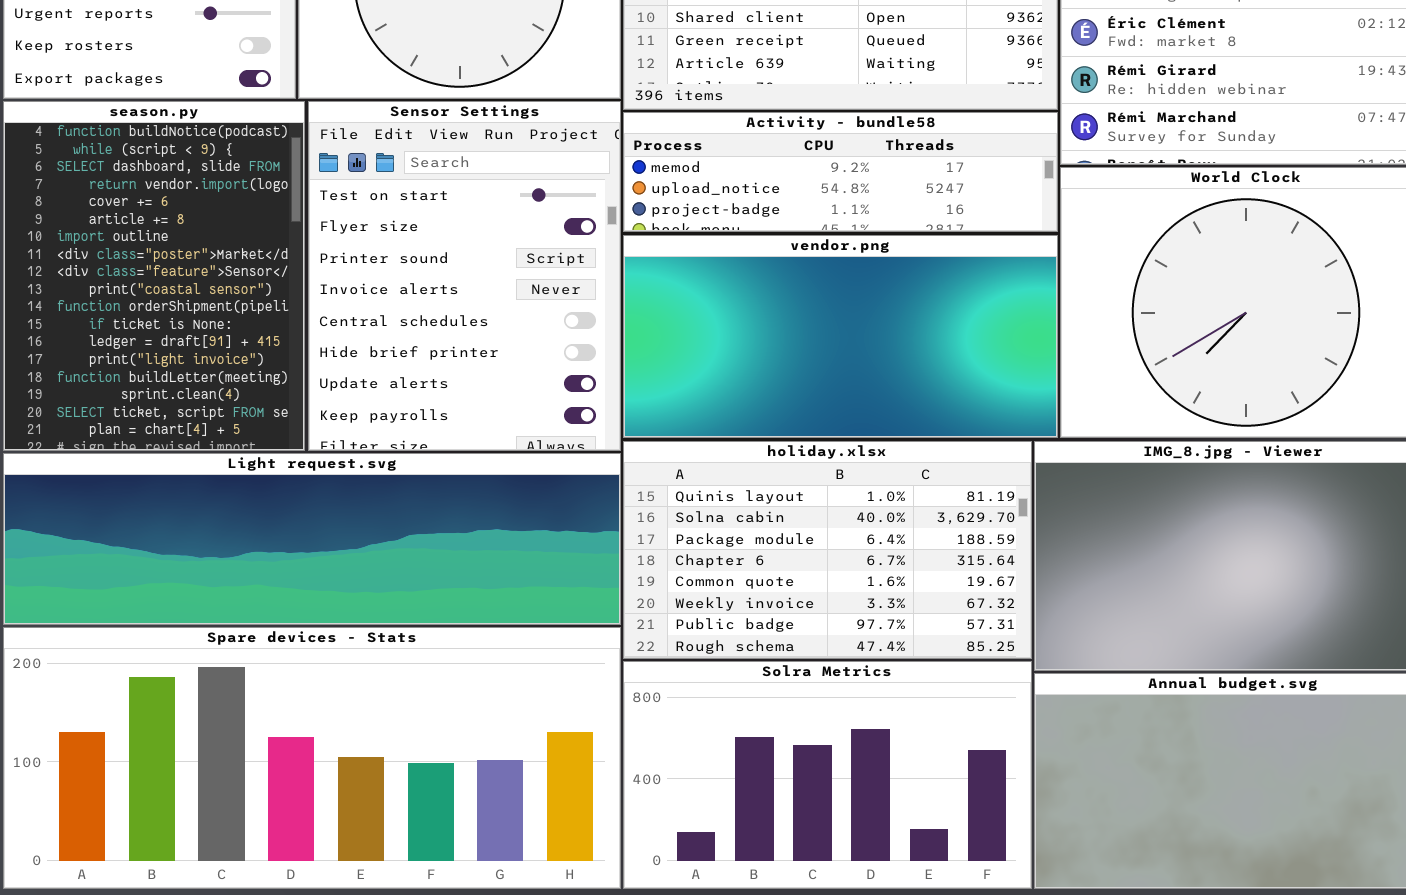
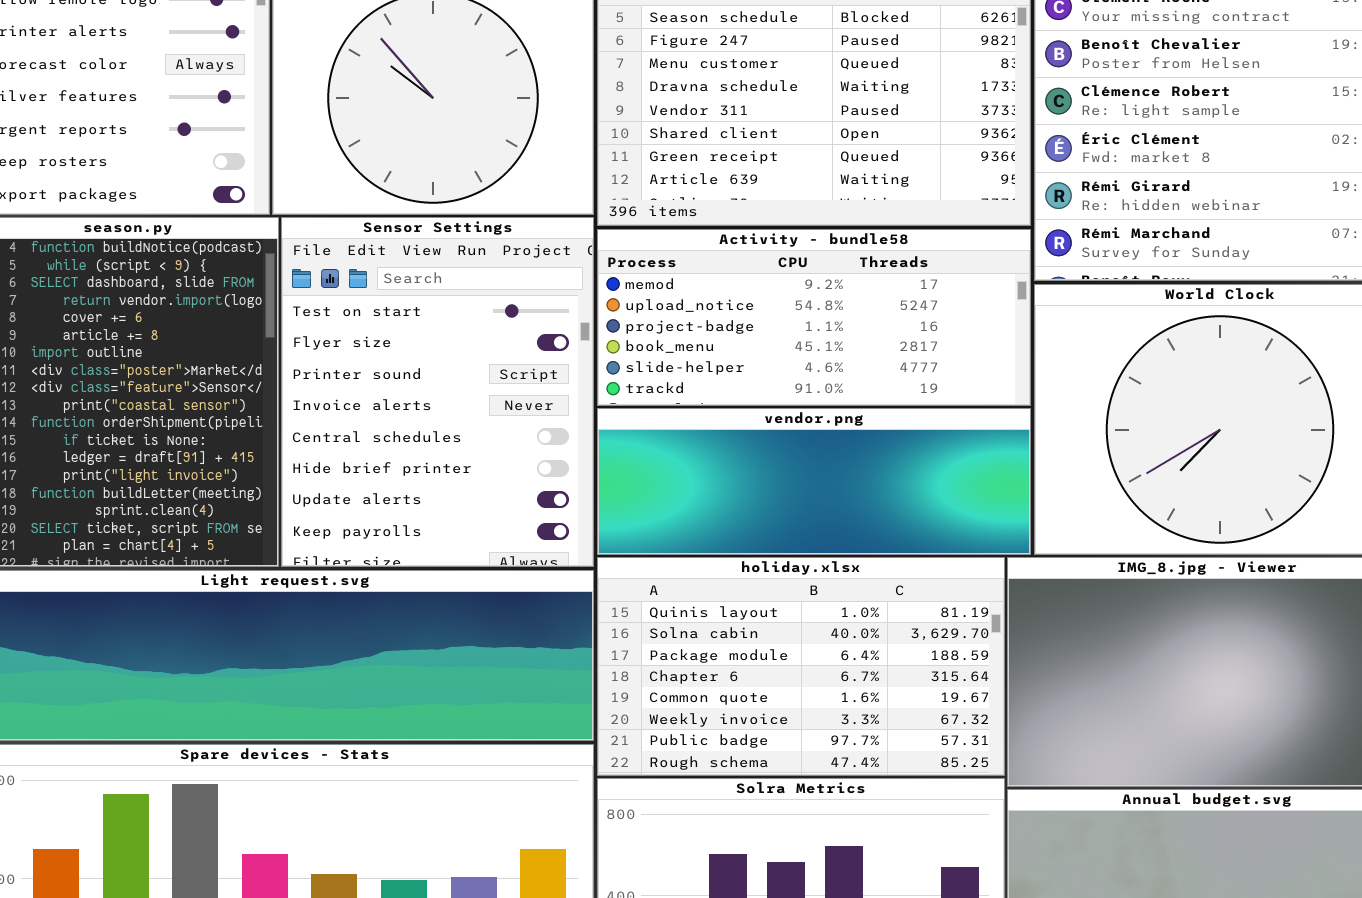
Activity - bundle58: [623,112,1058,232] -> [597,229,1031,406], resized
vendor.png: [623,235,1058,438] -> [597,408,1031,555], resized

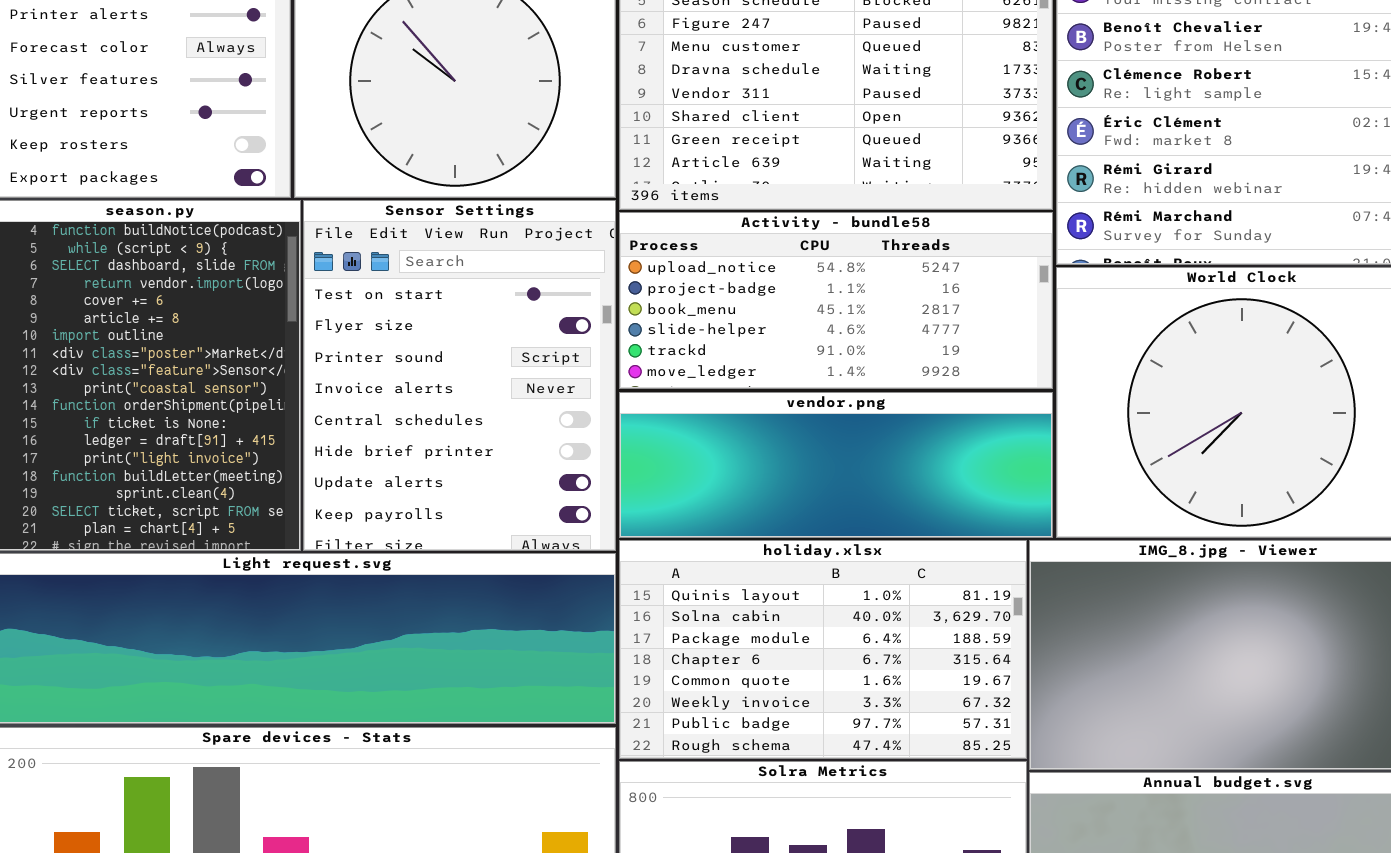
Activity - bundle58: [597,229,1031,406] -> [619,212,1053,389], scrolled down 1 row

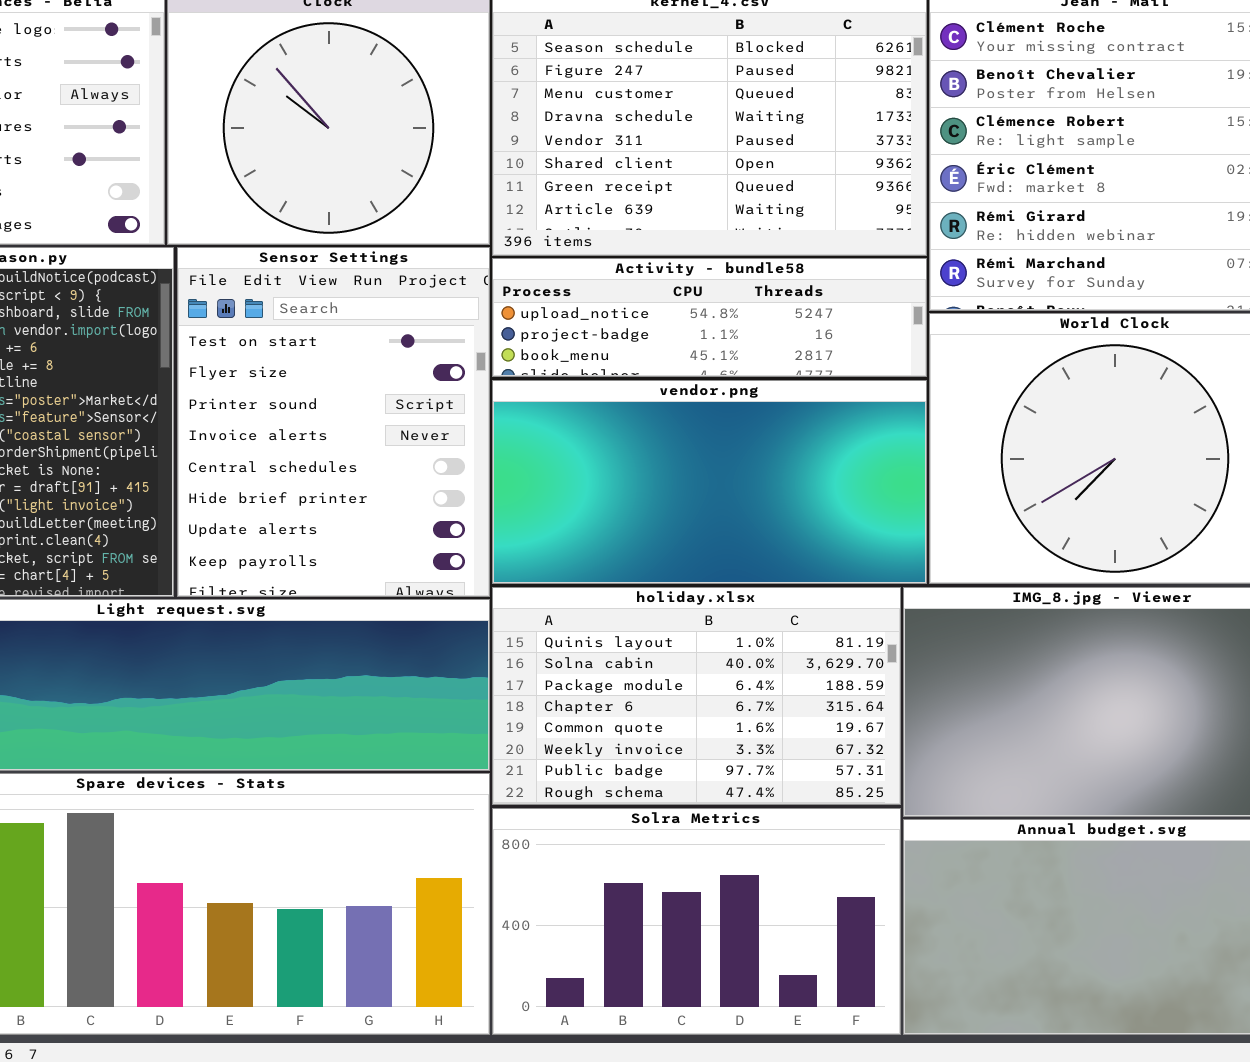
Activity - bundle58: [619,212,1053,389] -> [492,258,927,377], resized
vendor.png: [619,392,1053,538] -> [492,380,927,584], resized

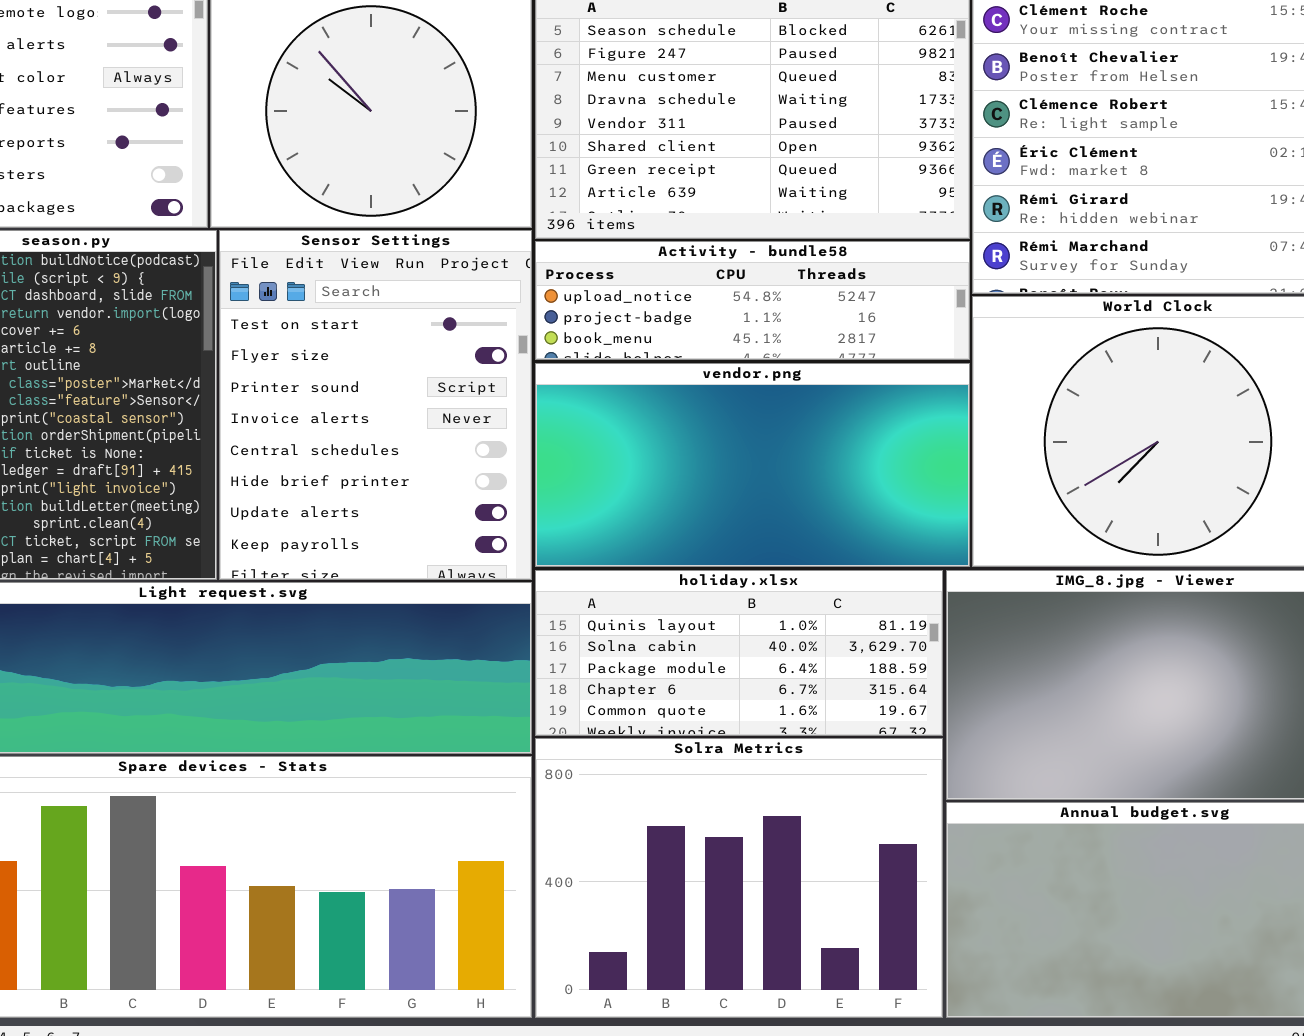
holiday.xlsx: [492,587,901,805] -> [535,570,943,736], resized
Solra Metrics: [492,808,901,1035] -> [535,738,943,1018], resized

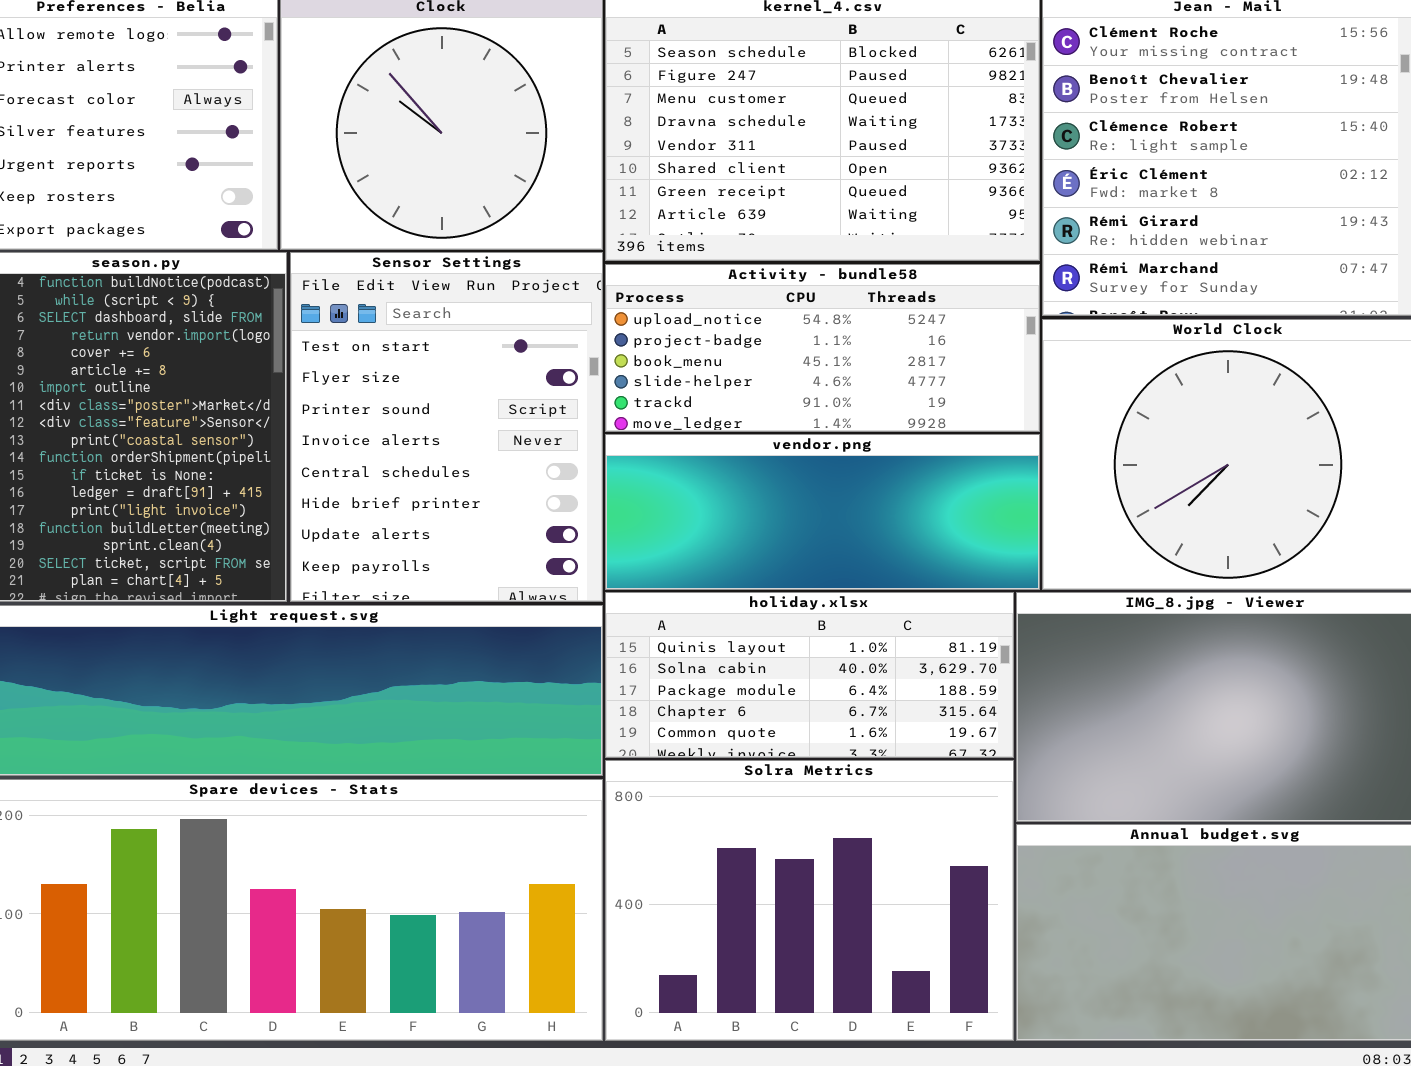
Activity - bundle58: [535,241,970,360] -> [605,264,1040,432], resized
vendor.png: [535,363,970,567] -> [605,434,1040,590], resized

